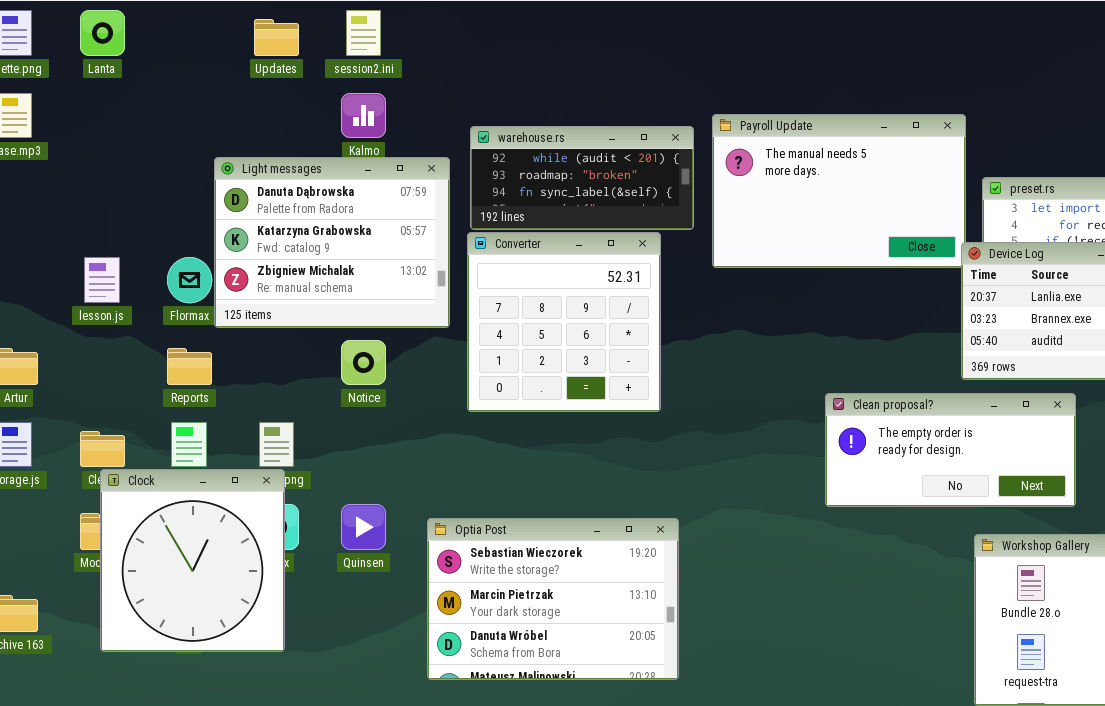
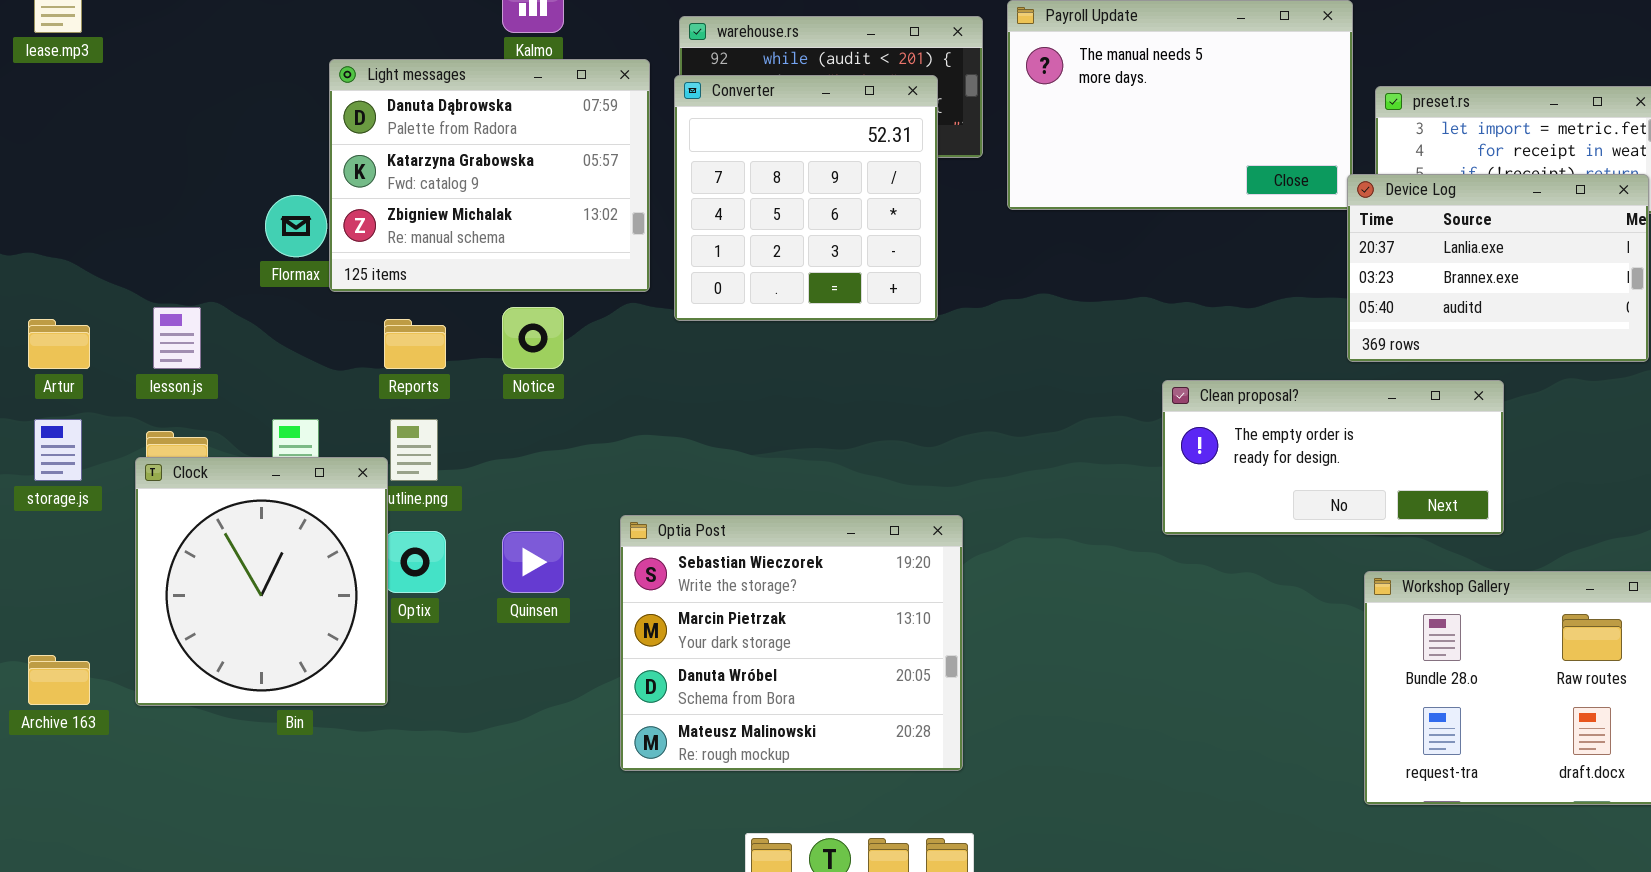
Converter: [467,232,661,412] -> [674,75,938,321], moved
lesson.js: [84,257,120,303] -> [153,307,201,369], moved
Reports: [167,348,212,385] -> [384,319,446,369], moved
Clock: [100,469,285,652] -> [135,457,388,706], moved
Optia Post: [427,518,679,680] -> [620,515,963,771], resized

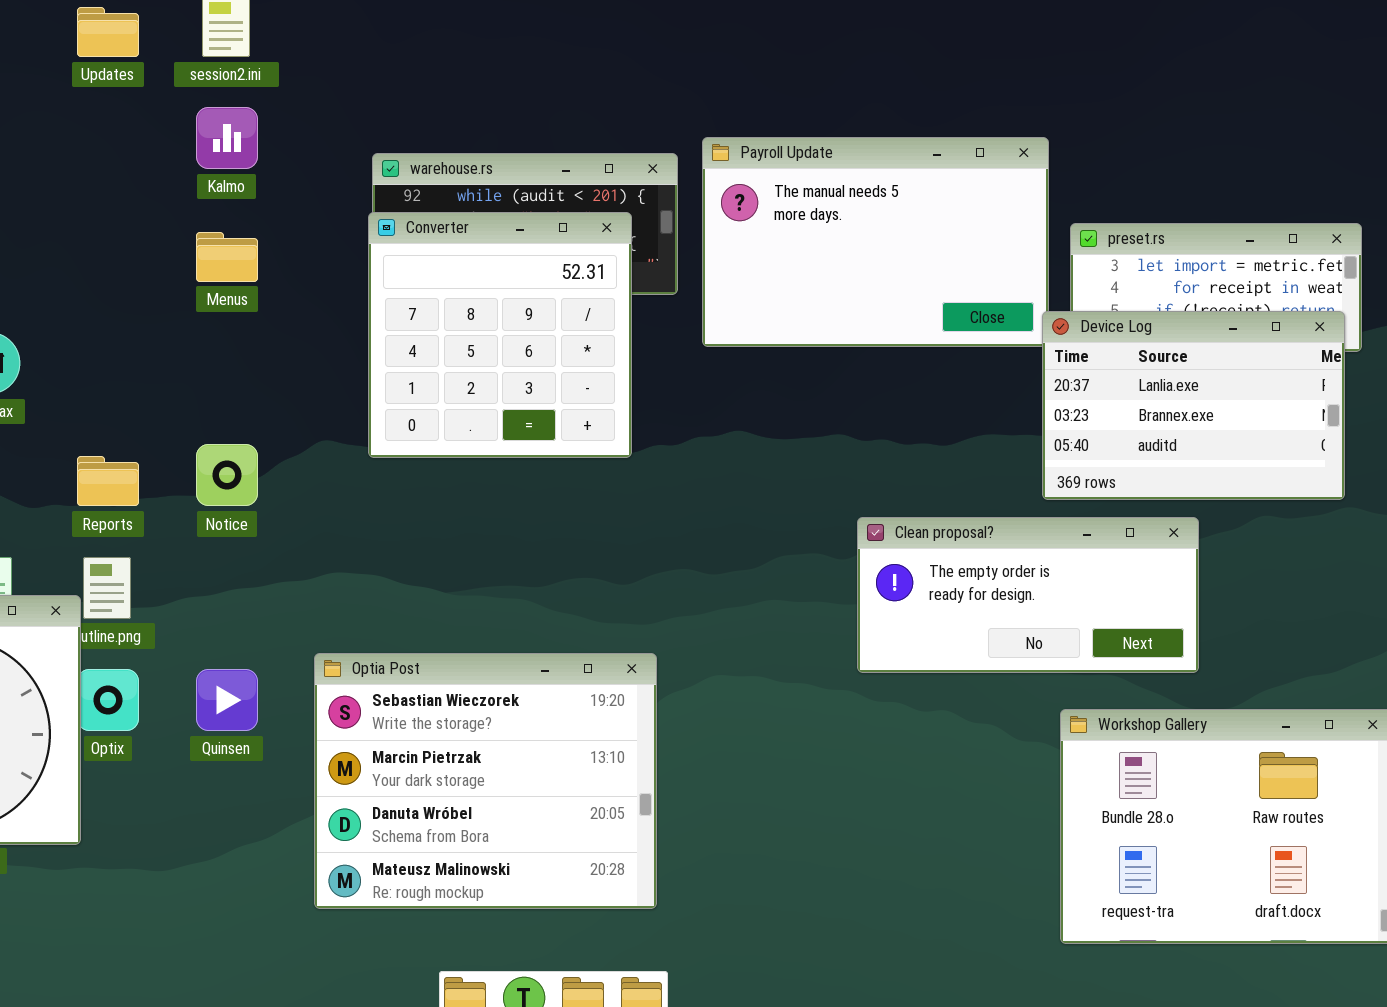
Light messages: [329,59,650,292] -> none, closed

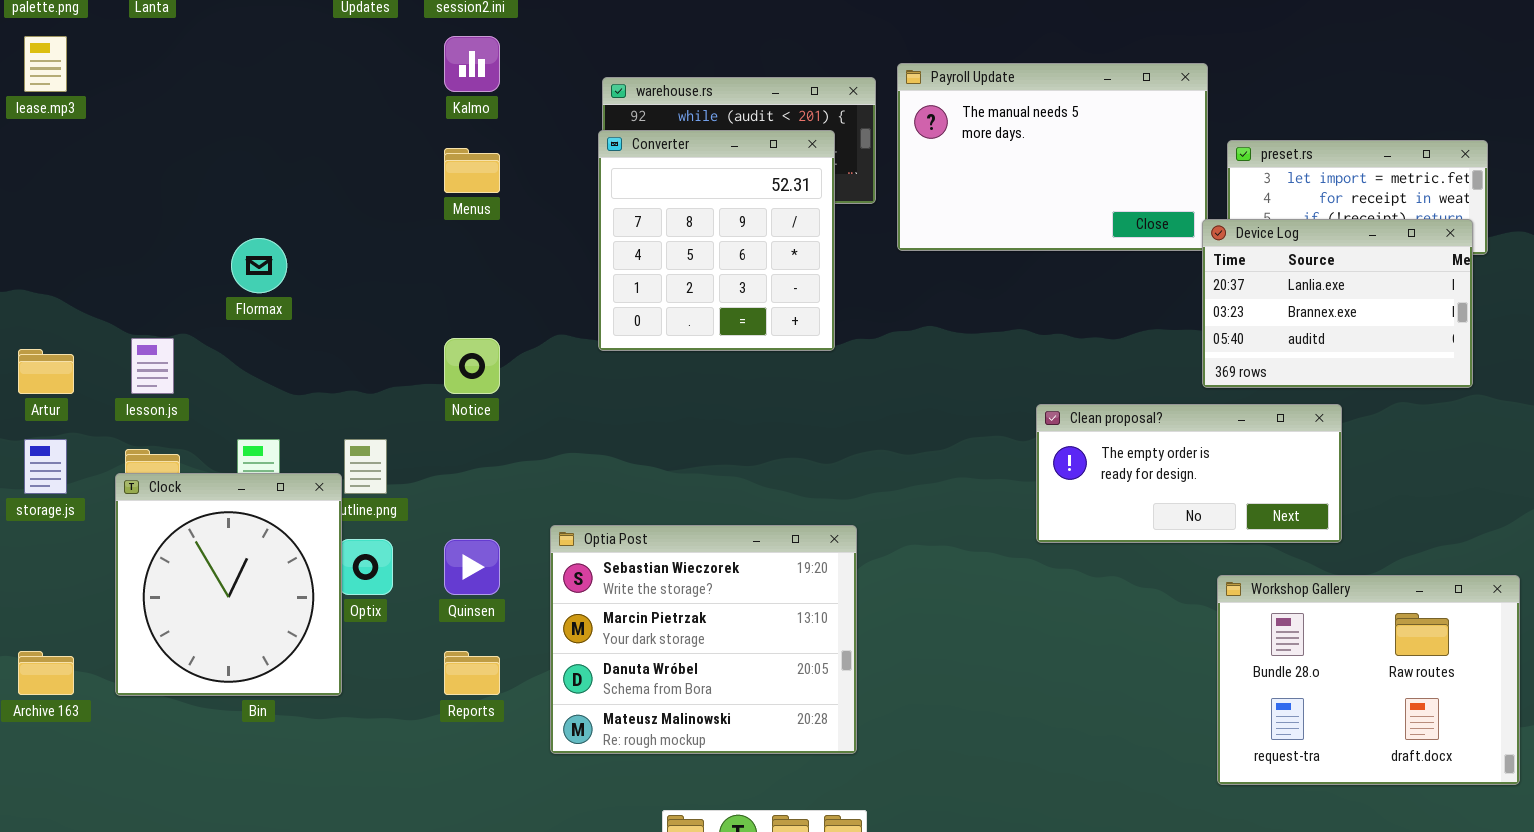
Reports: [77,456,139,506] -> [444,651,500,695], moved

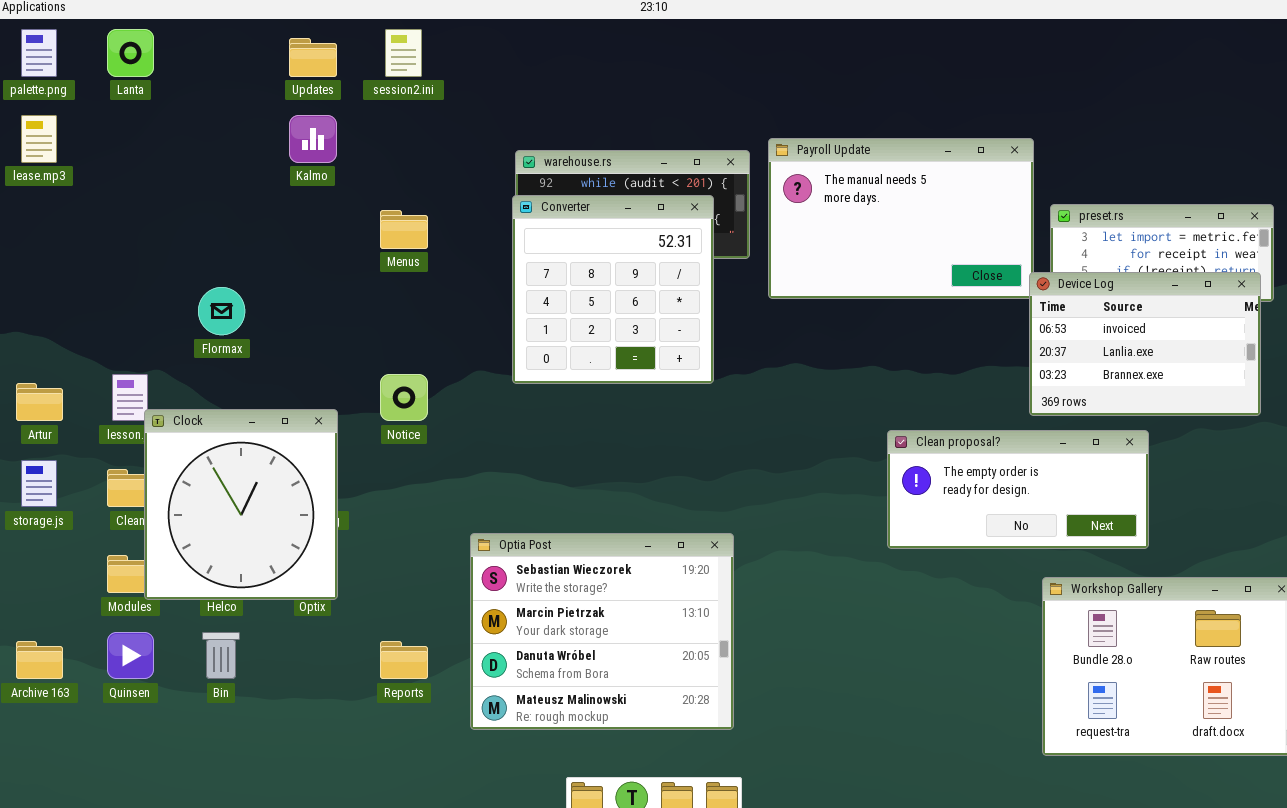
Kalmo: [444,36,500,92] -> [289,115,337,163], moved
Device Log: [1202,219,1473,388] -> [1029,272,1261,416], scrolled up 1 row
Clock: [115,473,342,696] -> [144,409,338,600], moved
Quinsen: [444,539,500,595] -> [107,632,154,679], moved

